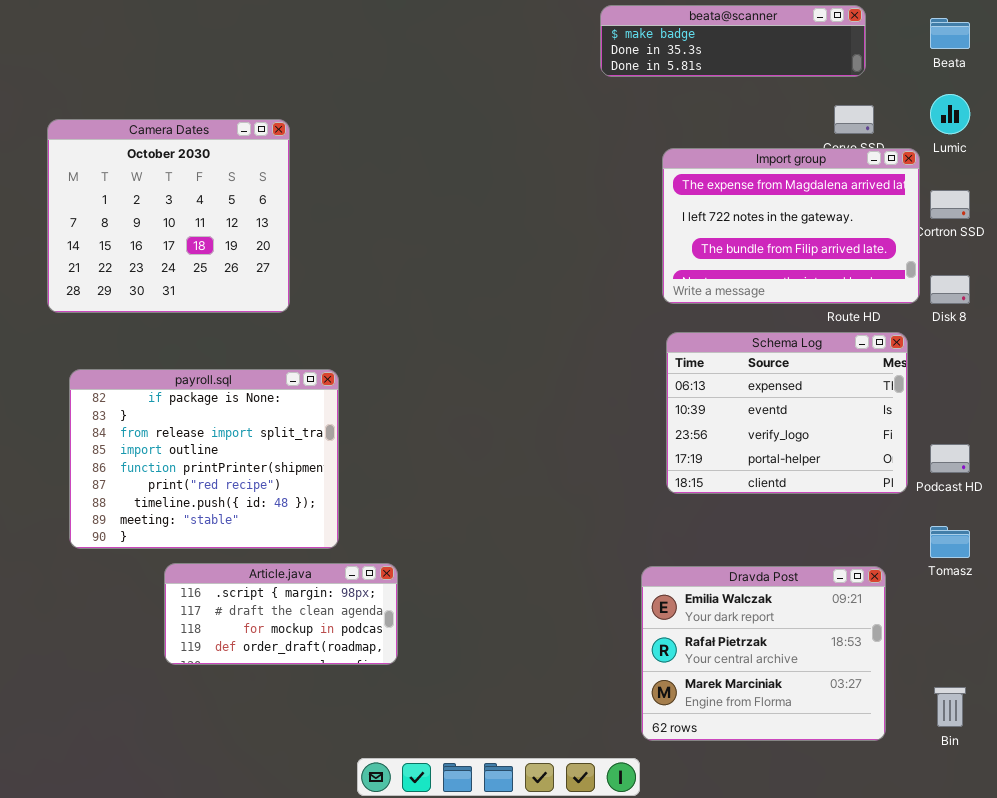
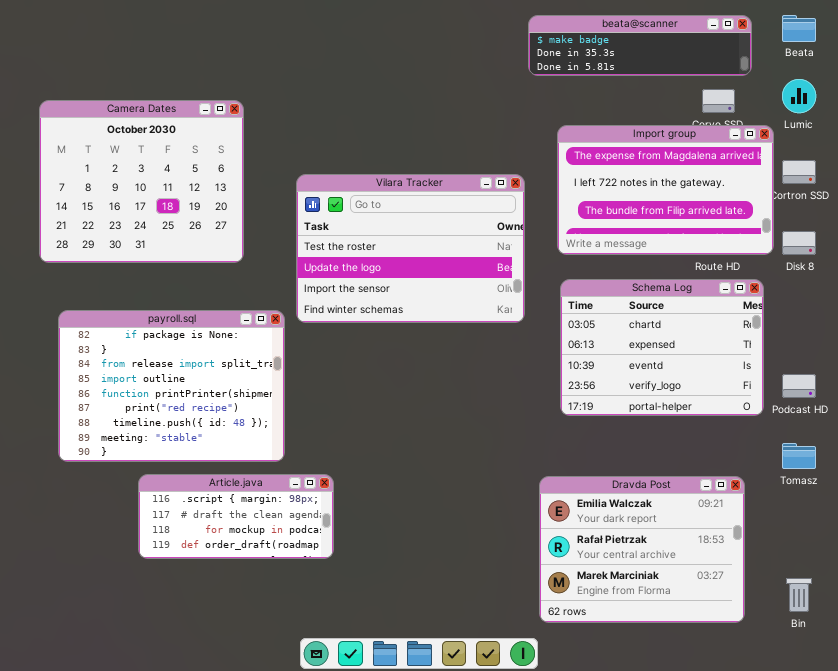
beata@scanner: [600,5,866,77] -> [528,15,752,76], moved
Vilara Tracker: none -> [296,174,525,323], opened
Schema Log: [666,332,908,494] -> [560,279,764,416], scrolled up 1 row

